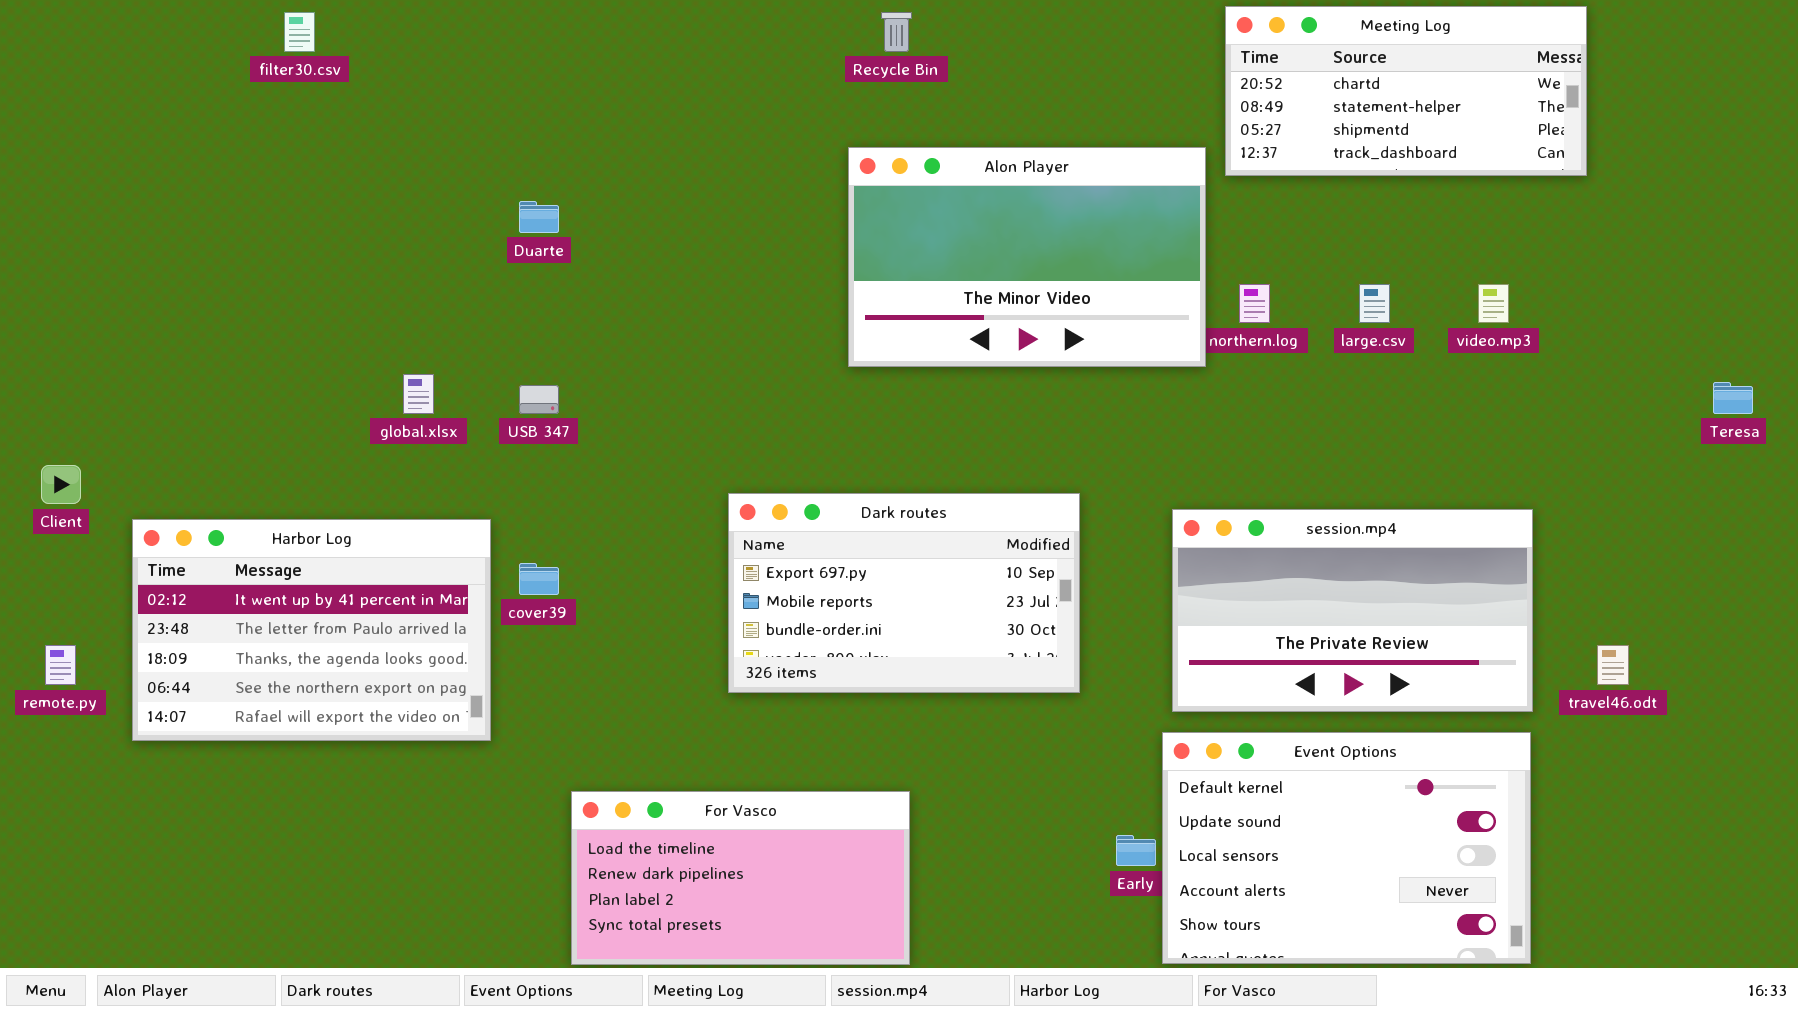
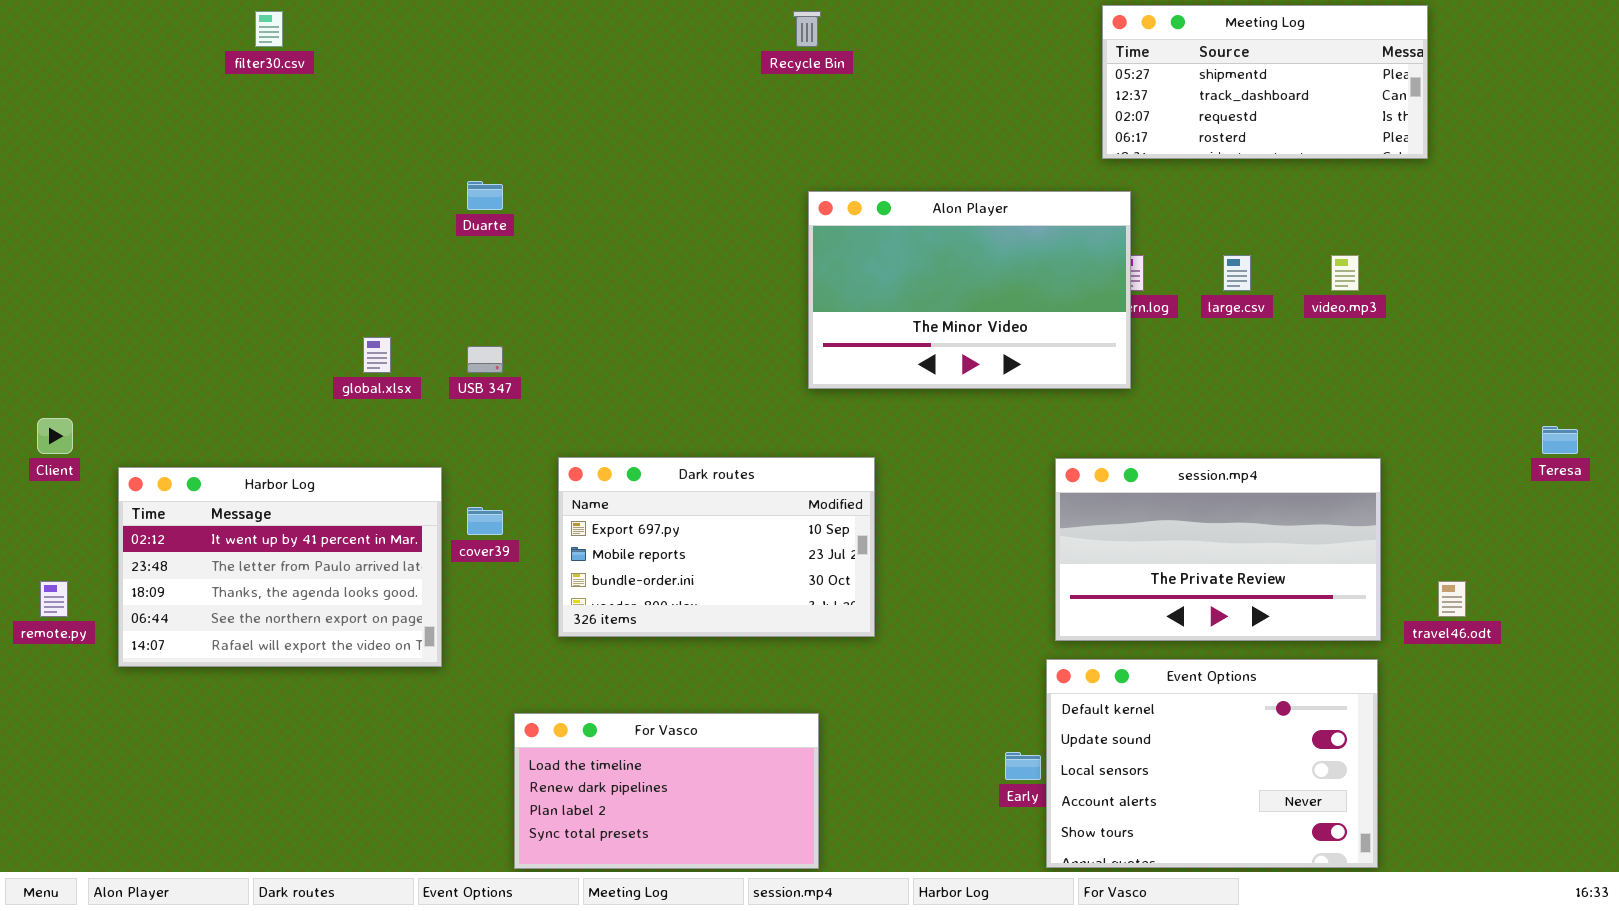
Meeting Log: [1225,6,1587,176] -> [1102,5,1428,159], scrolled down 2 rows
Alon Player: [848,147,1206,367] -> [808,191,1131,389], moved
Teresa: [1713,382,1753,414] -> [1542,426,1578,454], moved
Dark routes: [728,493,1080,693] -> [558,457,875,637], moved

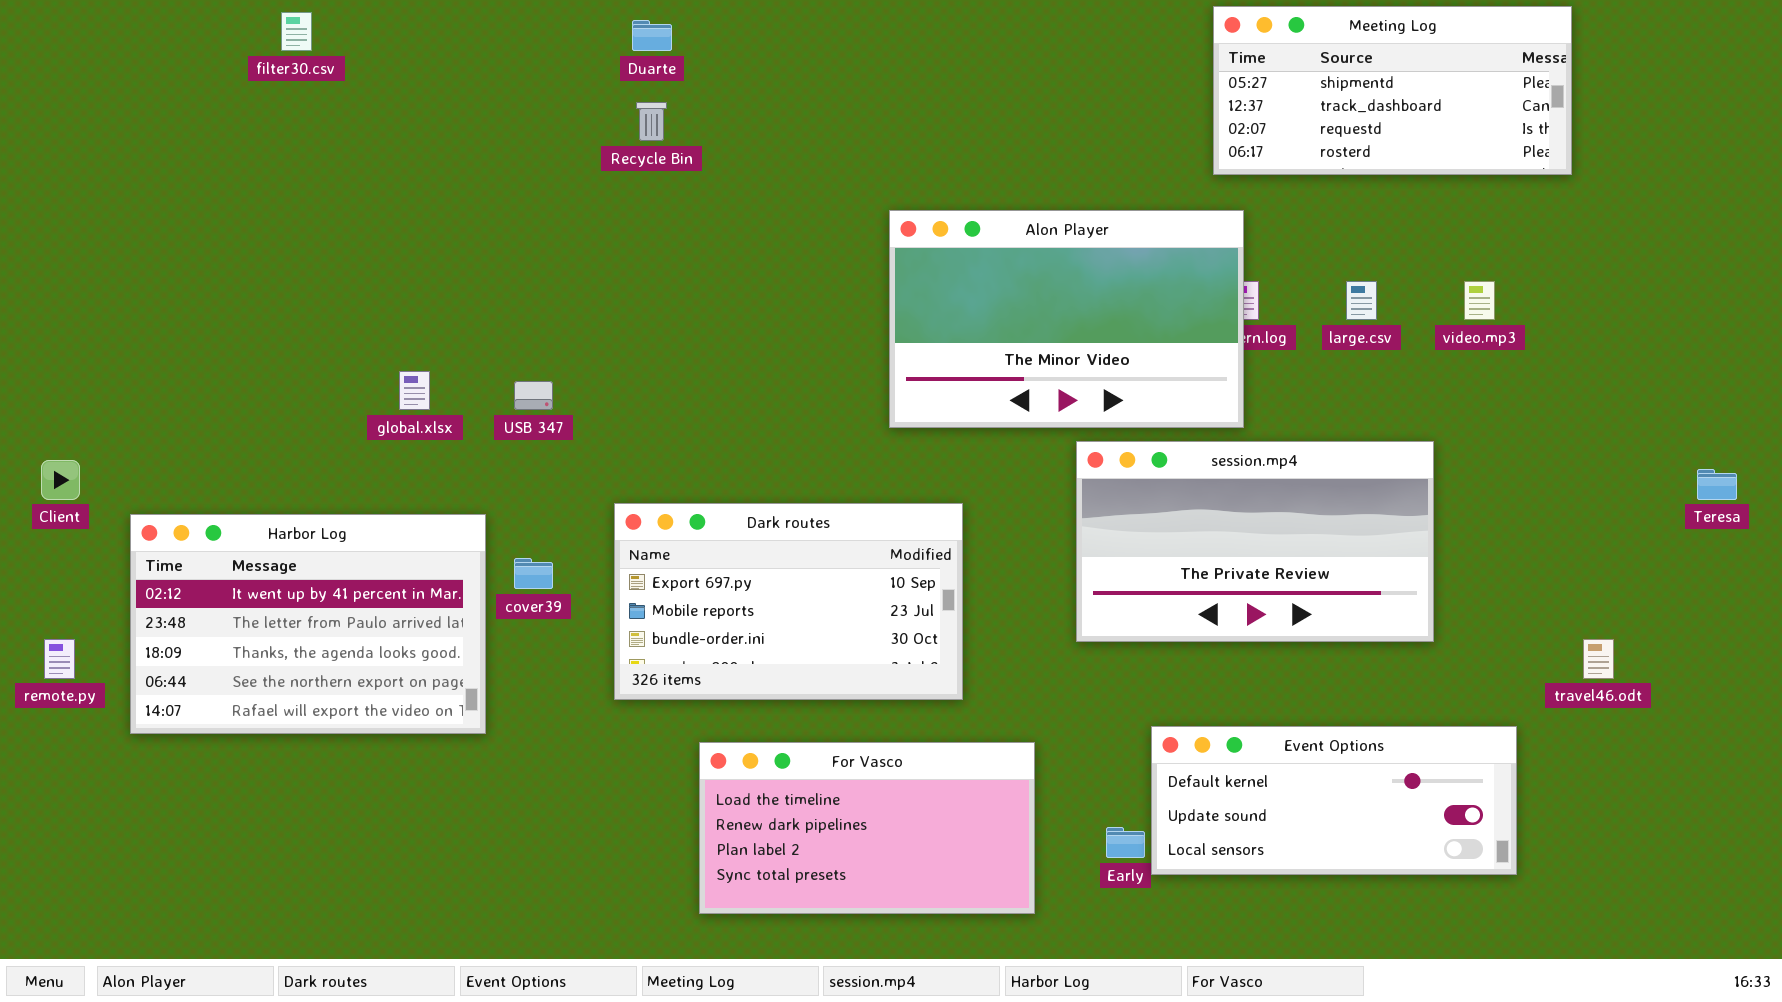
Recycle Bin: [793,11,821,47] -> [636,102,667,141], moved
Duarte: [467,181,503,210] -> [632,20,672,51], moved
session.mp4: [1055,458,1381,641] -> [1076,441,1434,642], moved
Event Options: [1046,659,1378,868] -> [1151,726,1517,875], resized
For Vasco: [514,713,819,869] -> [699,742,1035,914], moved

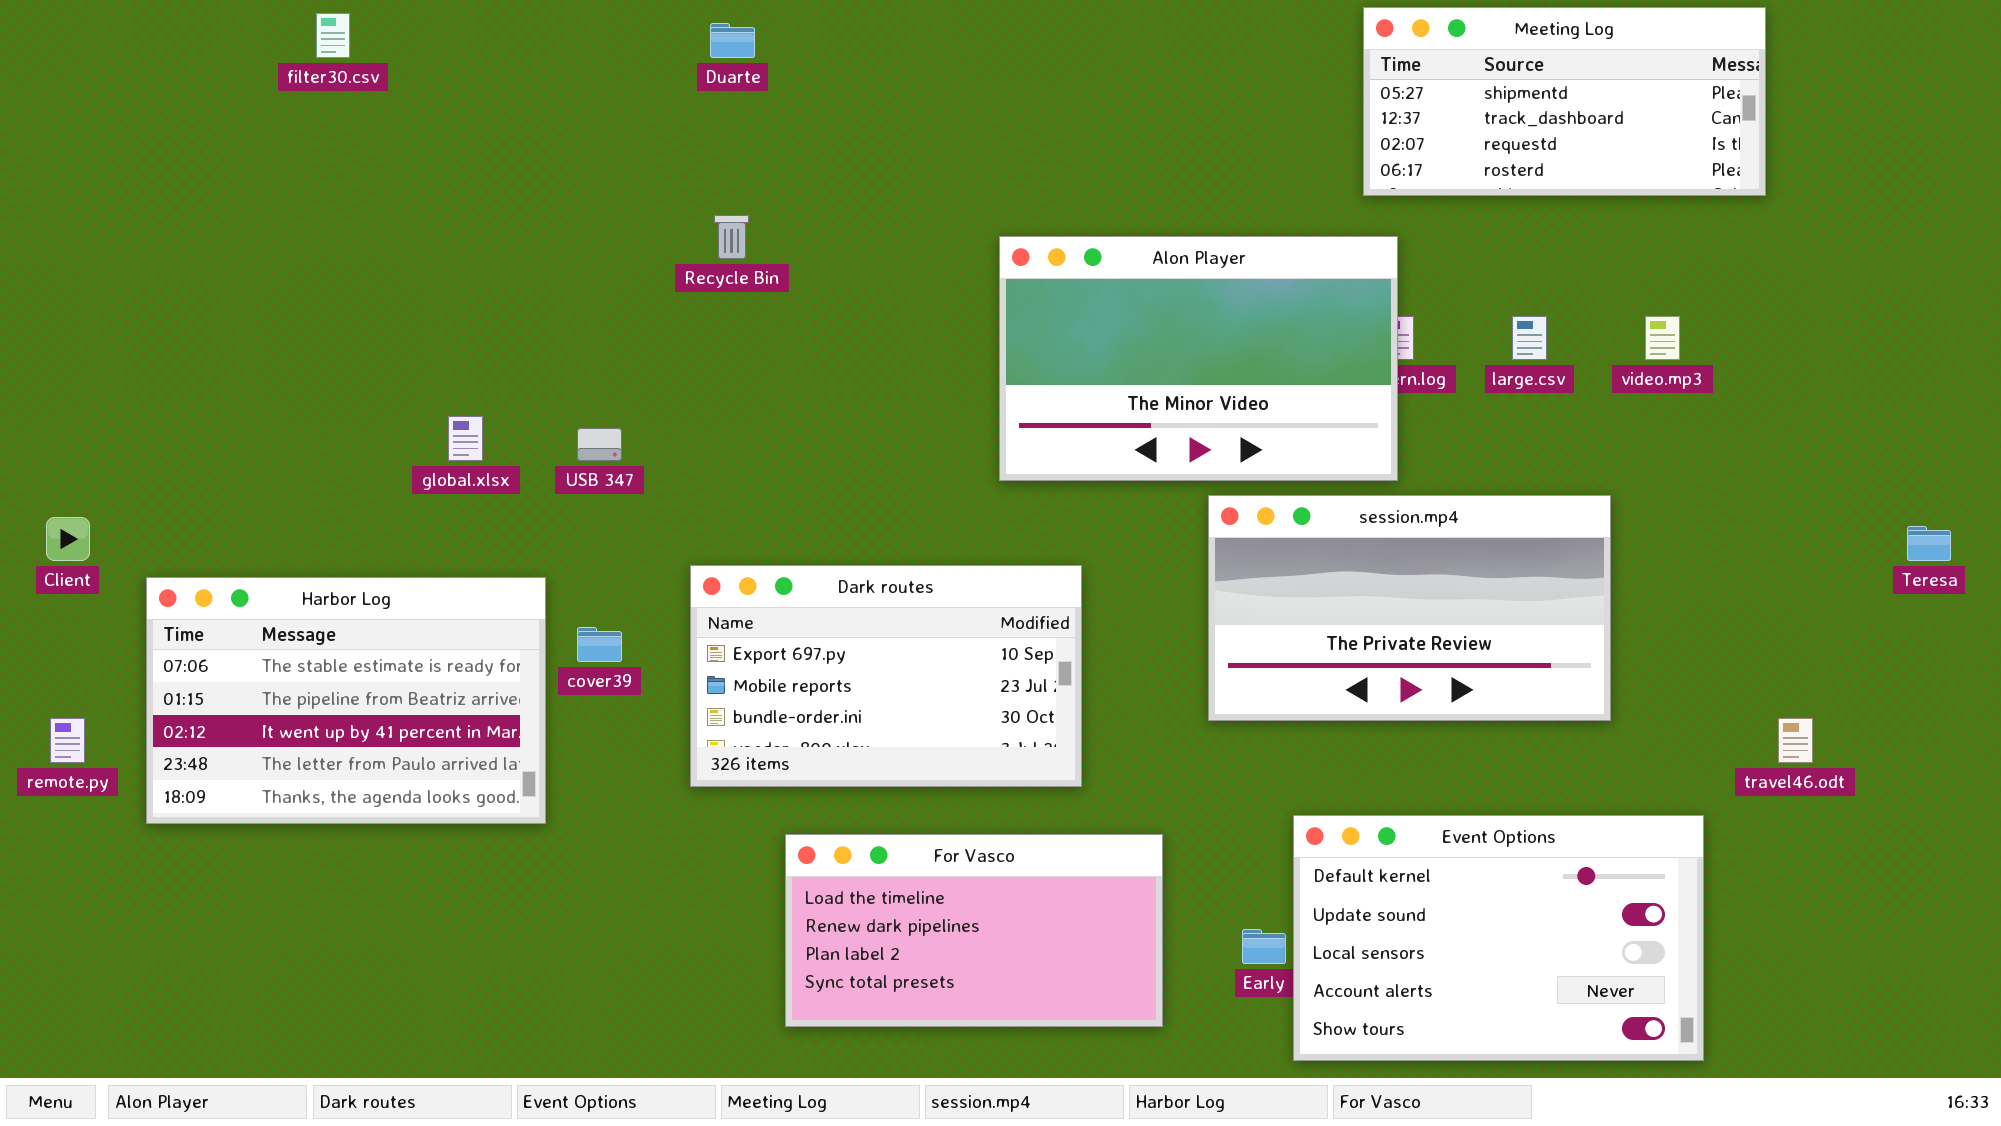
Recycle Bin: [636,102,667,141] -> [714,215,749,259], moved
Harbor Log: [130,514,486,734] -> [146,577,546,824], scrolled up 2 rows
Event Options: [1151,726,1517,875] -> [1293,815,1704,1061], resized

